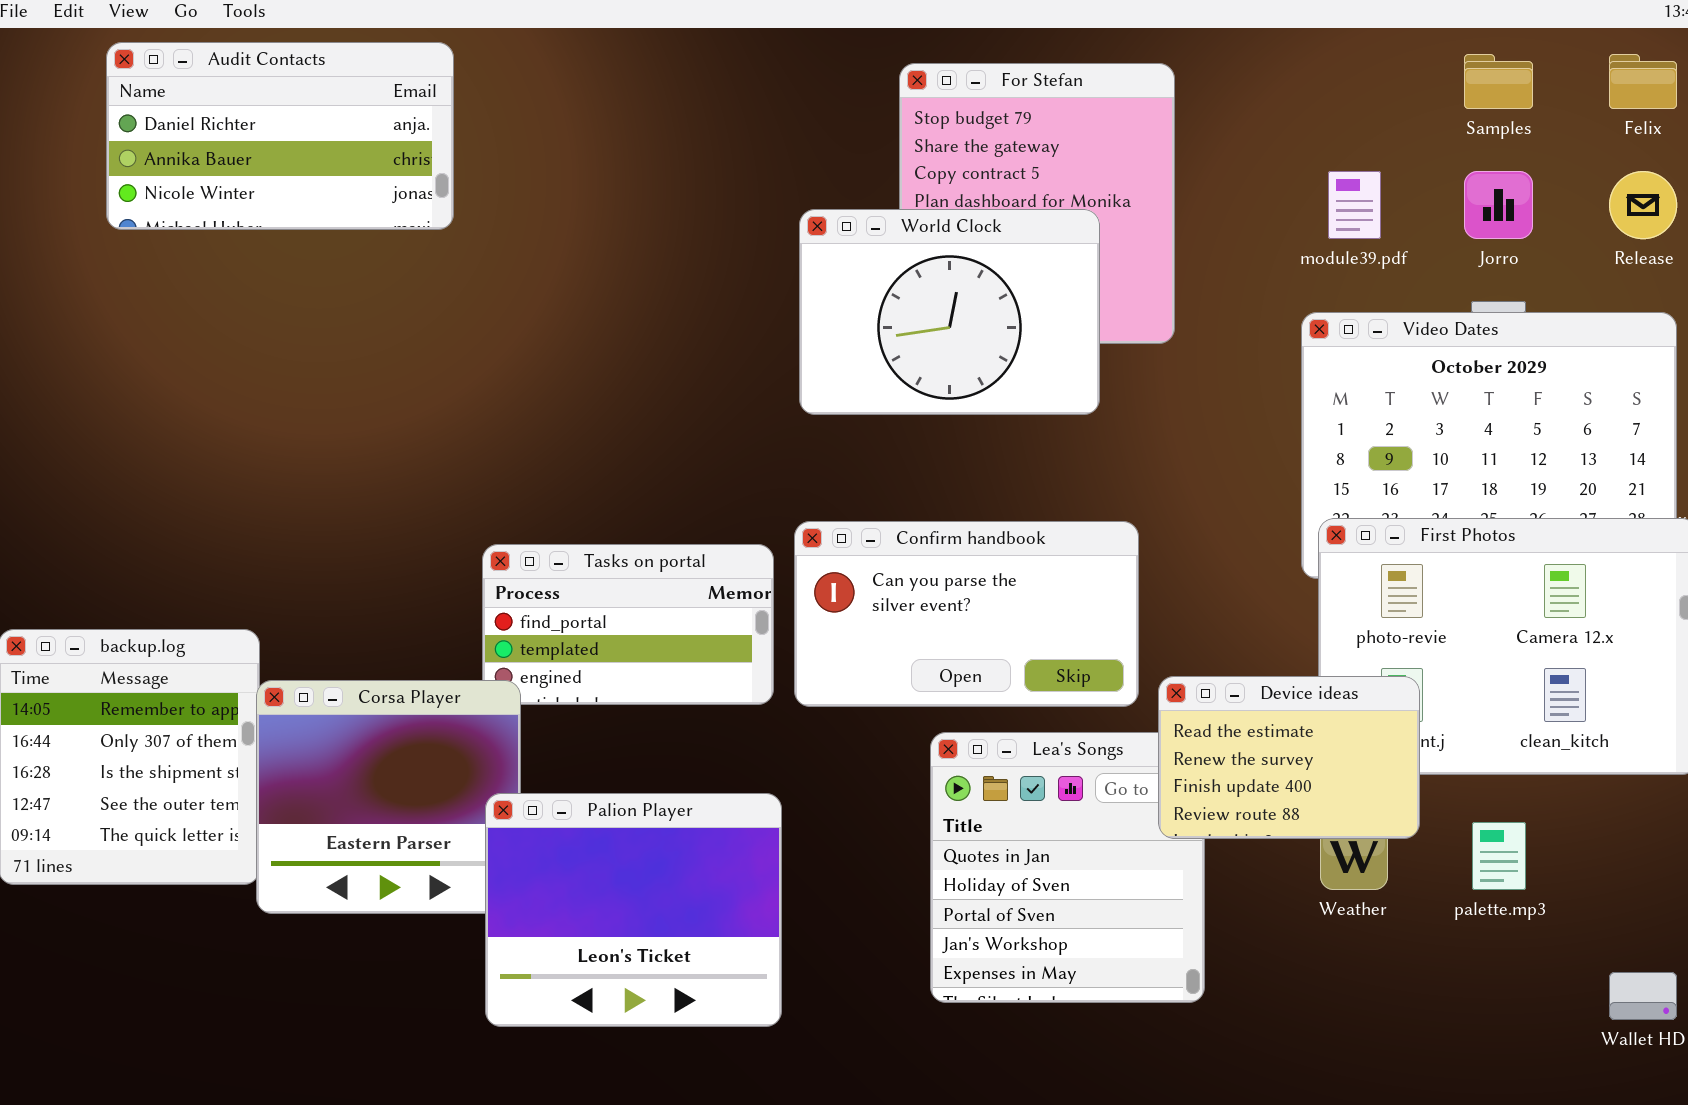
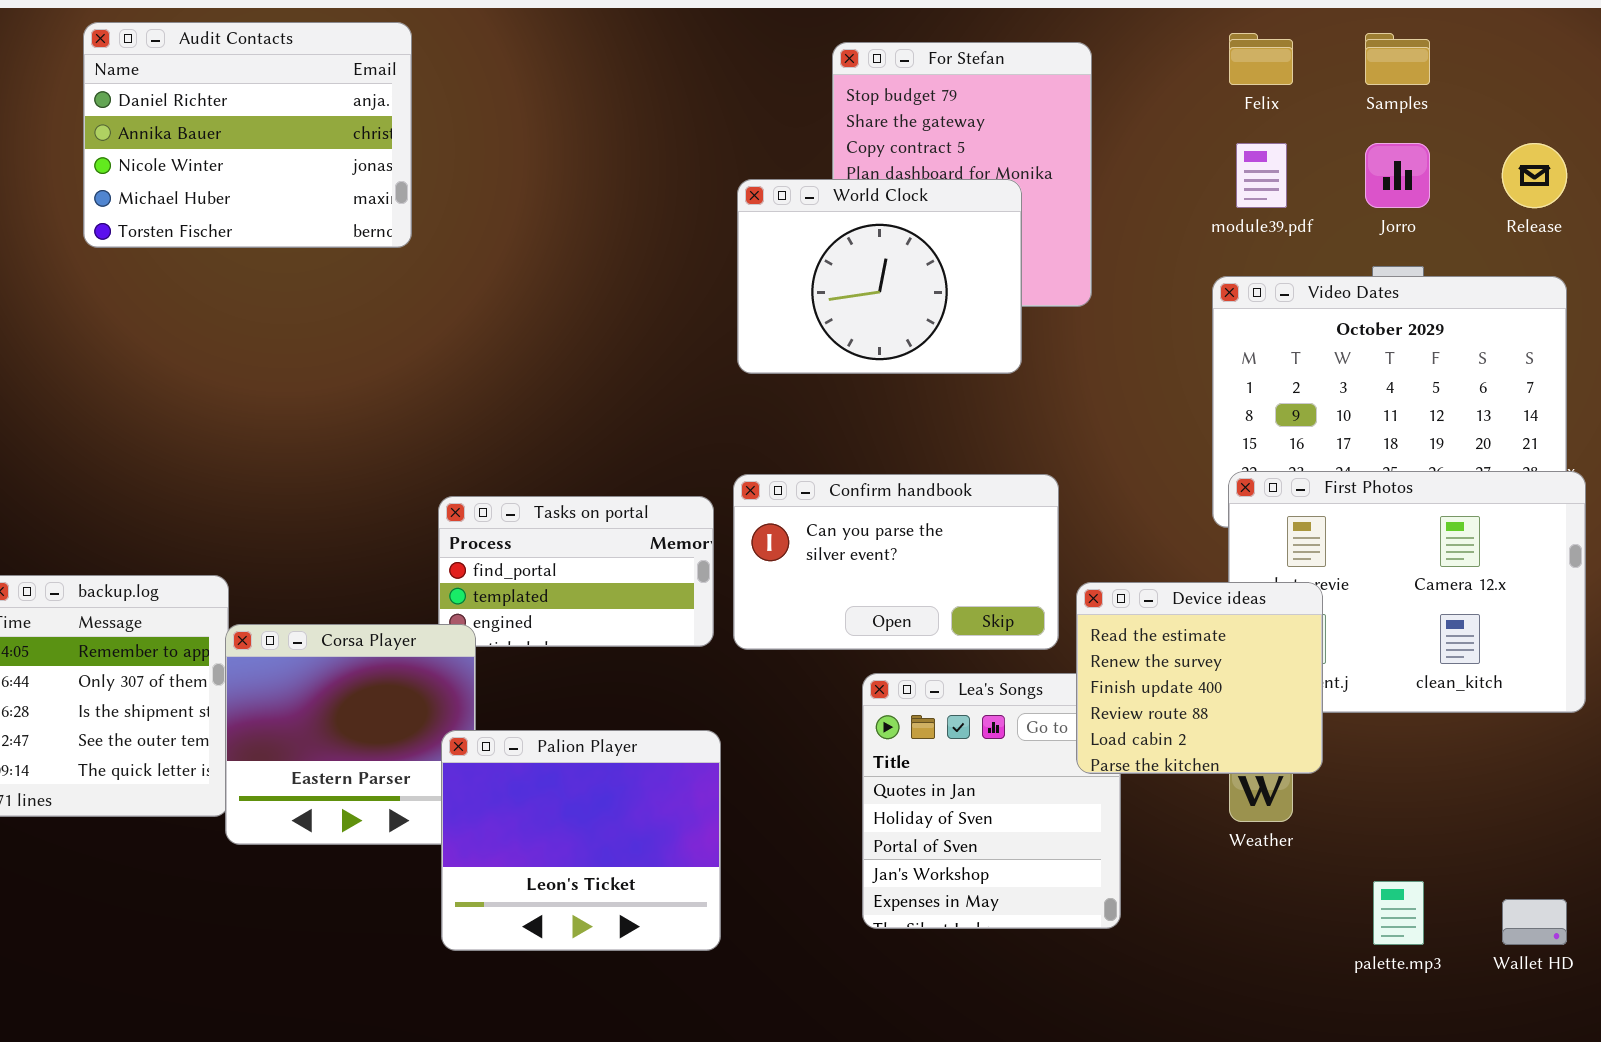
Audit Contacts: [106,42,454,230] -> [83,22,412,248], resized
Felix: [1609,54,1677,109] -> [1229,33,1293,85], moved
Device ideas: [1158,676,1420,839] -> [1076,582,1323,774], resized
palette.mp3: [1472,822,1526,890] -> [1373,881,1424,945], moved

